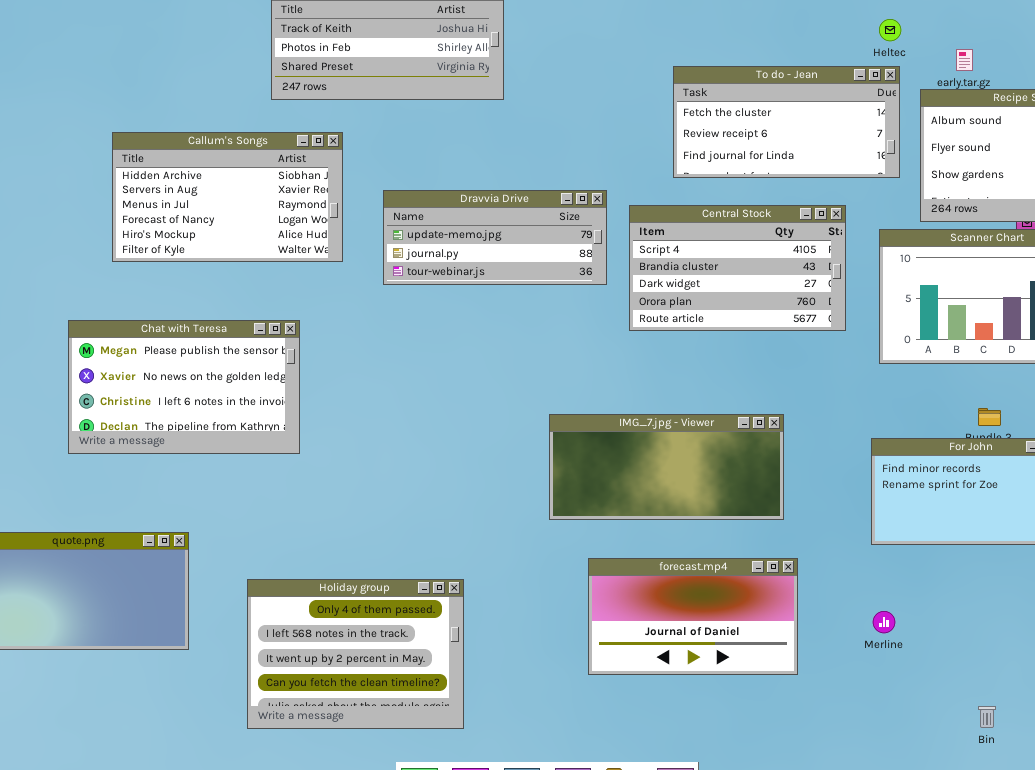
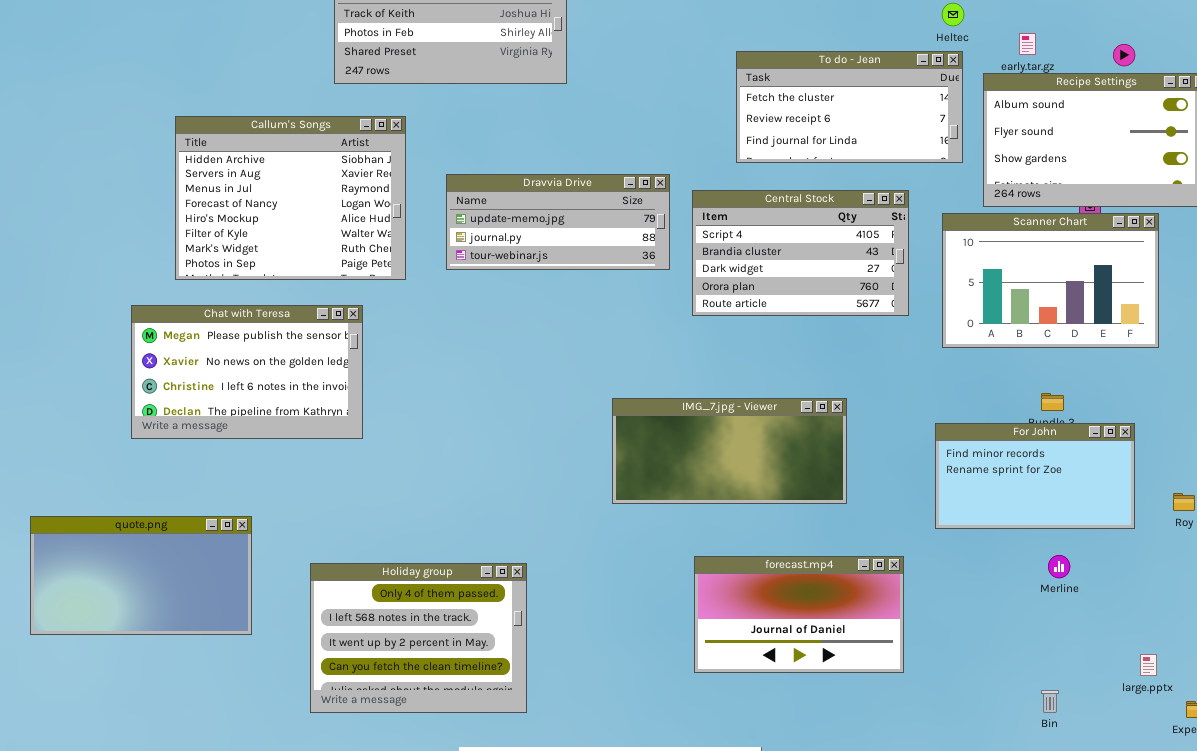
Callum's Songs: [112,132,343,262] -> [175,116,406,280], resized
forecast.mp4: [588,558,798,675] -> [694,556,904,673], moved
Merline: [873,611,895,633] -> [1048,555,1070,578], moved

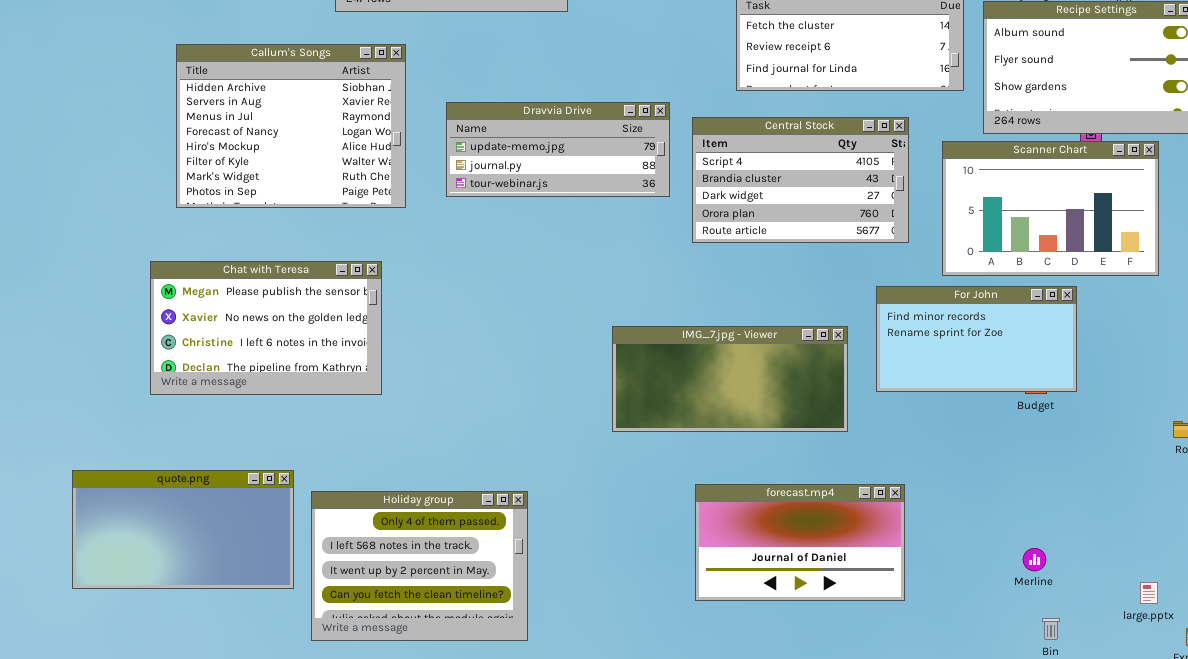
Chat with Teresa: [131,305,363,439] -> [150,261,382,395], moved
For John: [935,423,1135,529] -> [876,286,1077,392], moved
quote.png: [30,516,252,635] -> [72,470,294,589], moved
Merline: [1048,555,1070,578] -> [1023,548,1046,571], moved

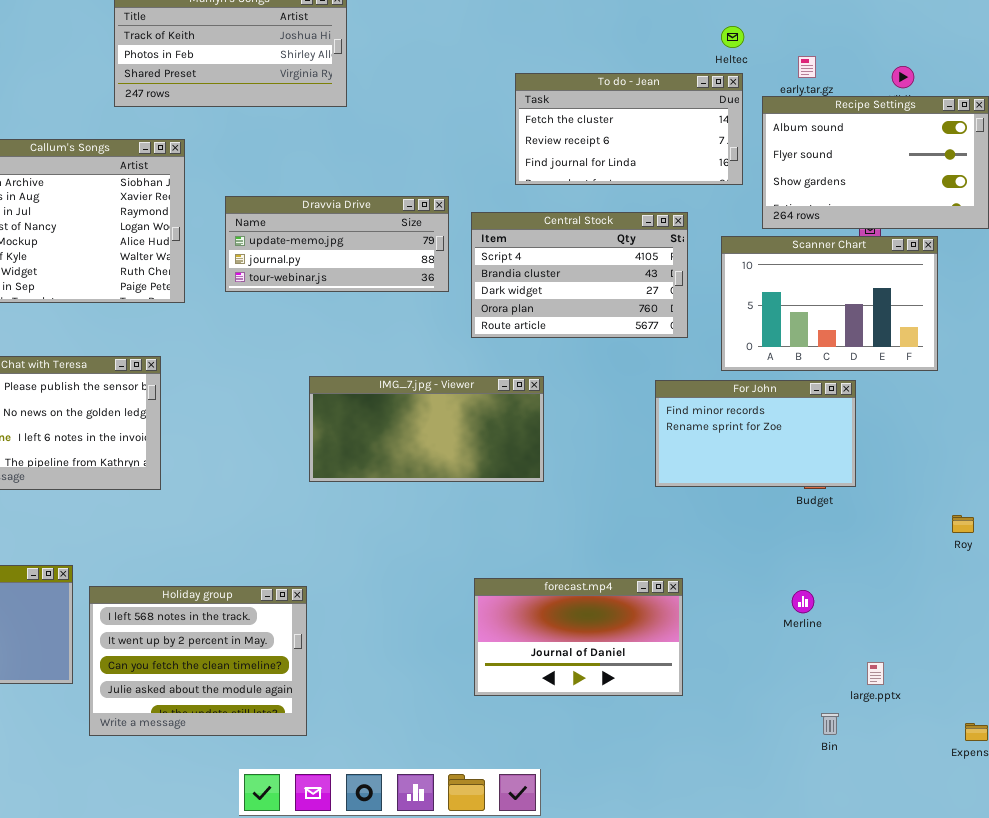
IMG_7.jpg - Viewer: [612,326,848,432] -> [309,376,544,482], moved
Holiday group: [311,491,528,641] -> [89,586,307,736], scrolled down 1 row
Merline: [1023,548,1046,571] -> [792,590,814,613], moved
large.pptx: [1140,582,1158,604] -> [867,662,884,685], moved

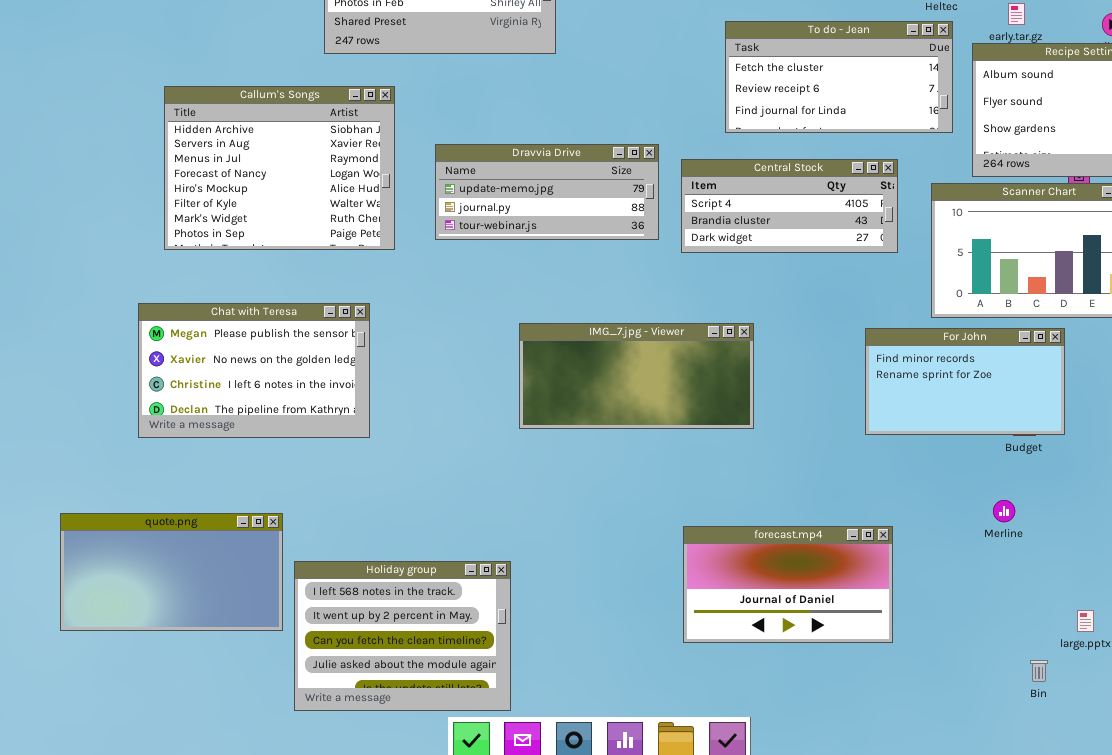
Central Stock: [471,212,688,338] -> [681,159,898,253], resized
Holiday group: [89,586,307,736] -> [294,561,511,711], moved
Merline: [792,590,814,613] -> [993,500,1015,522], moved

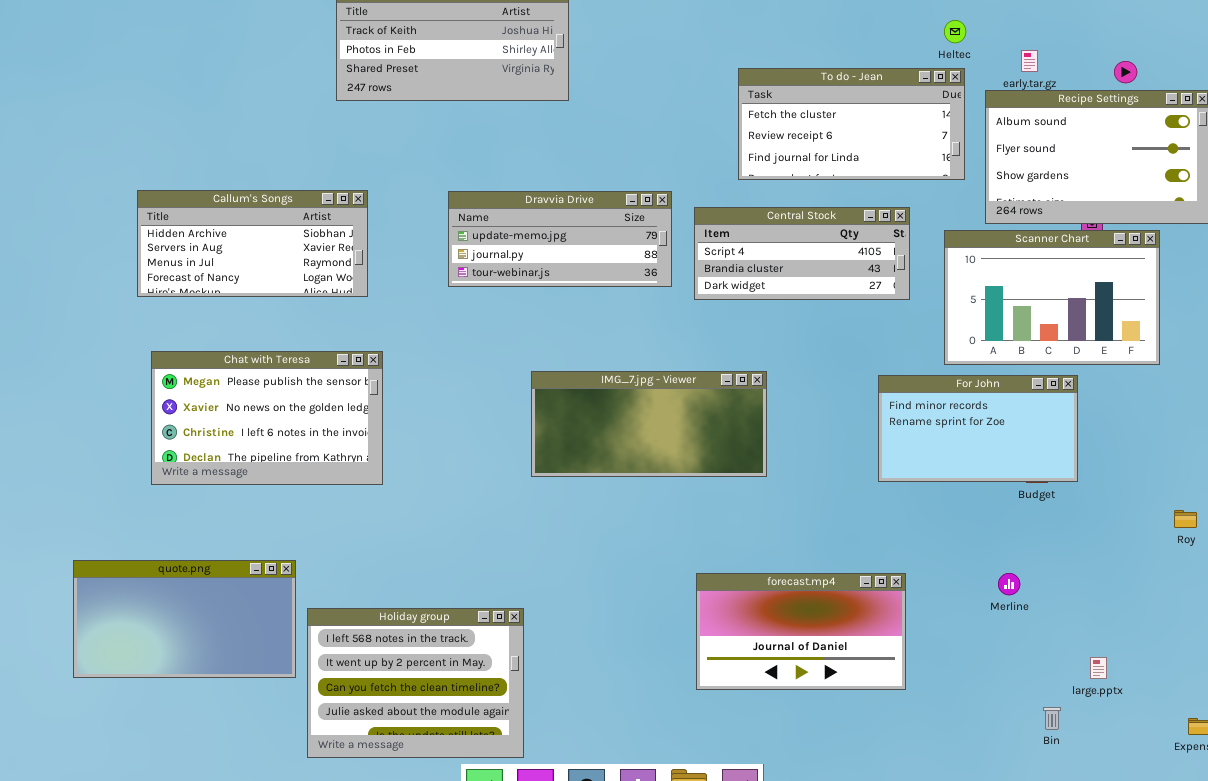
Callum's Songs: [164,86,395,250] -> [137,190,368,297], moved, resized
Merline: [993,500,1015,522] -> [998,573,1020,595], moved

